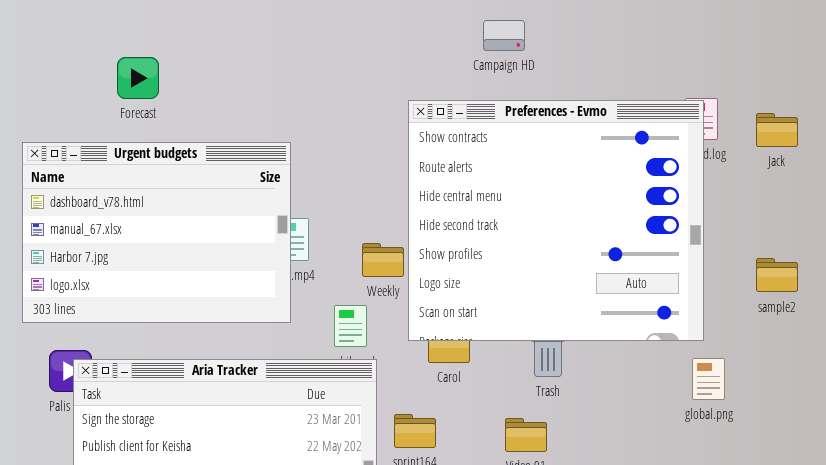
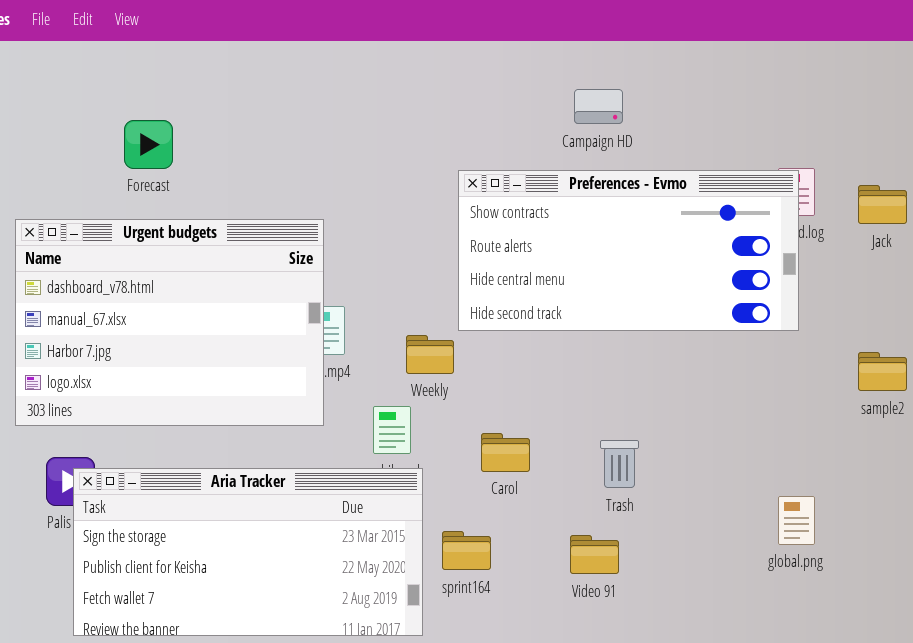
Campaign HD: [483,20,525,51] -> [574,89,623,124], moved
Preferences - Evmo: [408,100,704,341] -> [458,170,799,331], resized
global.png: [692,358,725,400] -> [778,496,815,545], moved

